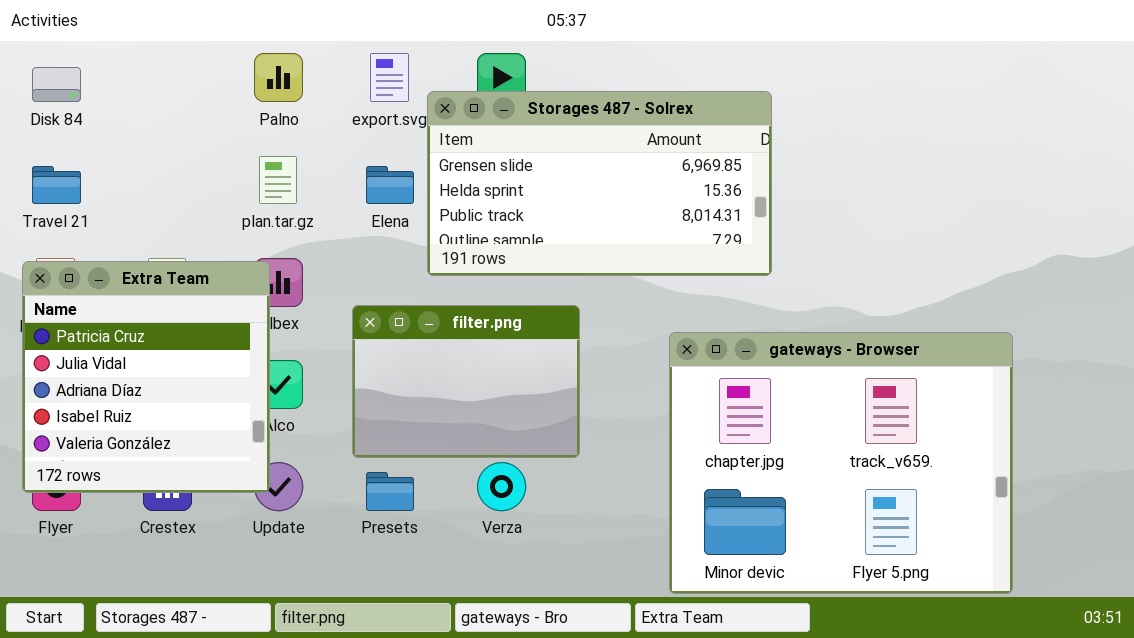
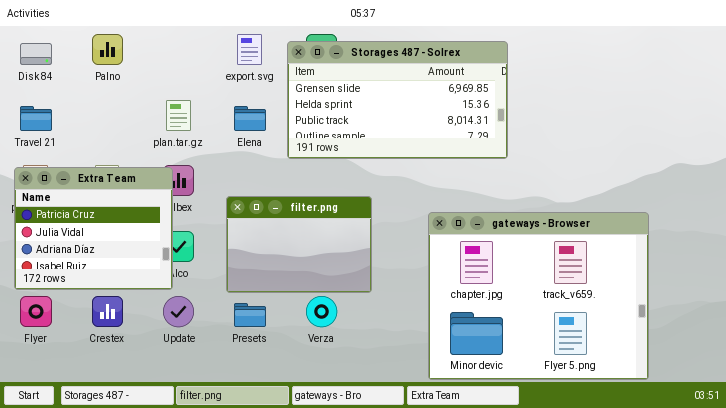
Palno: [254,53,303,102] -> [92,34,123,65], moved
Storages 487 - Solrex: [427,91,772,276] -> [287,41,508,159], moved
Extra Team: [22,261,270,493] -> [14,167,173,290], resized

